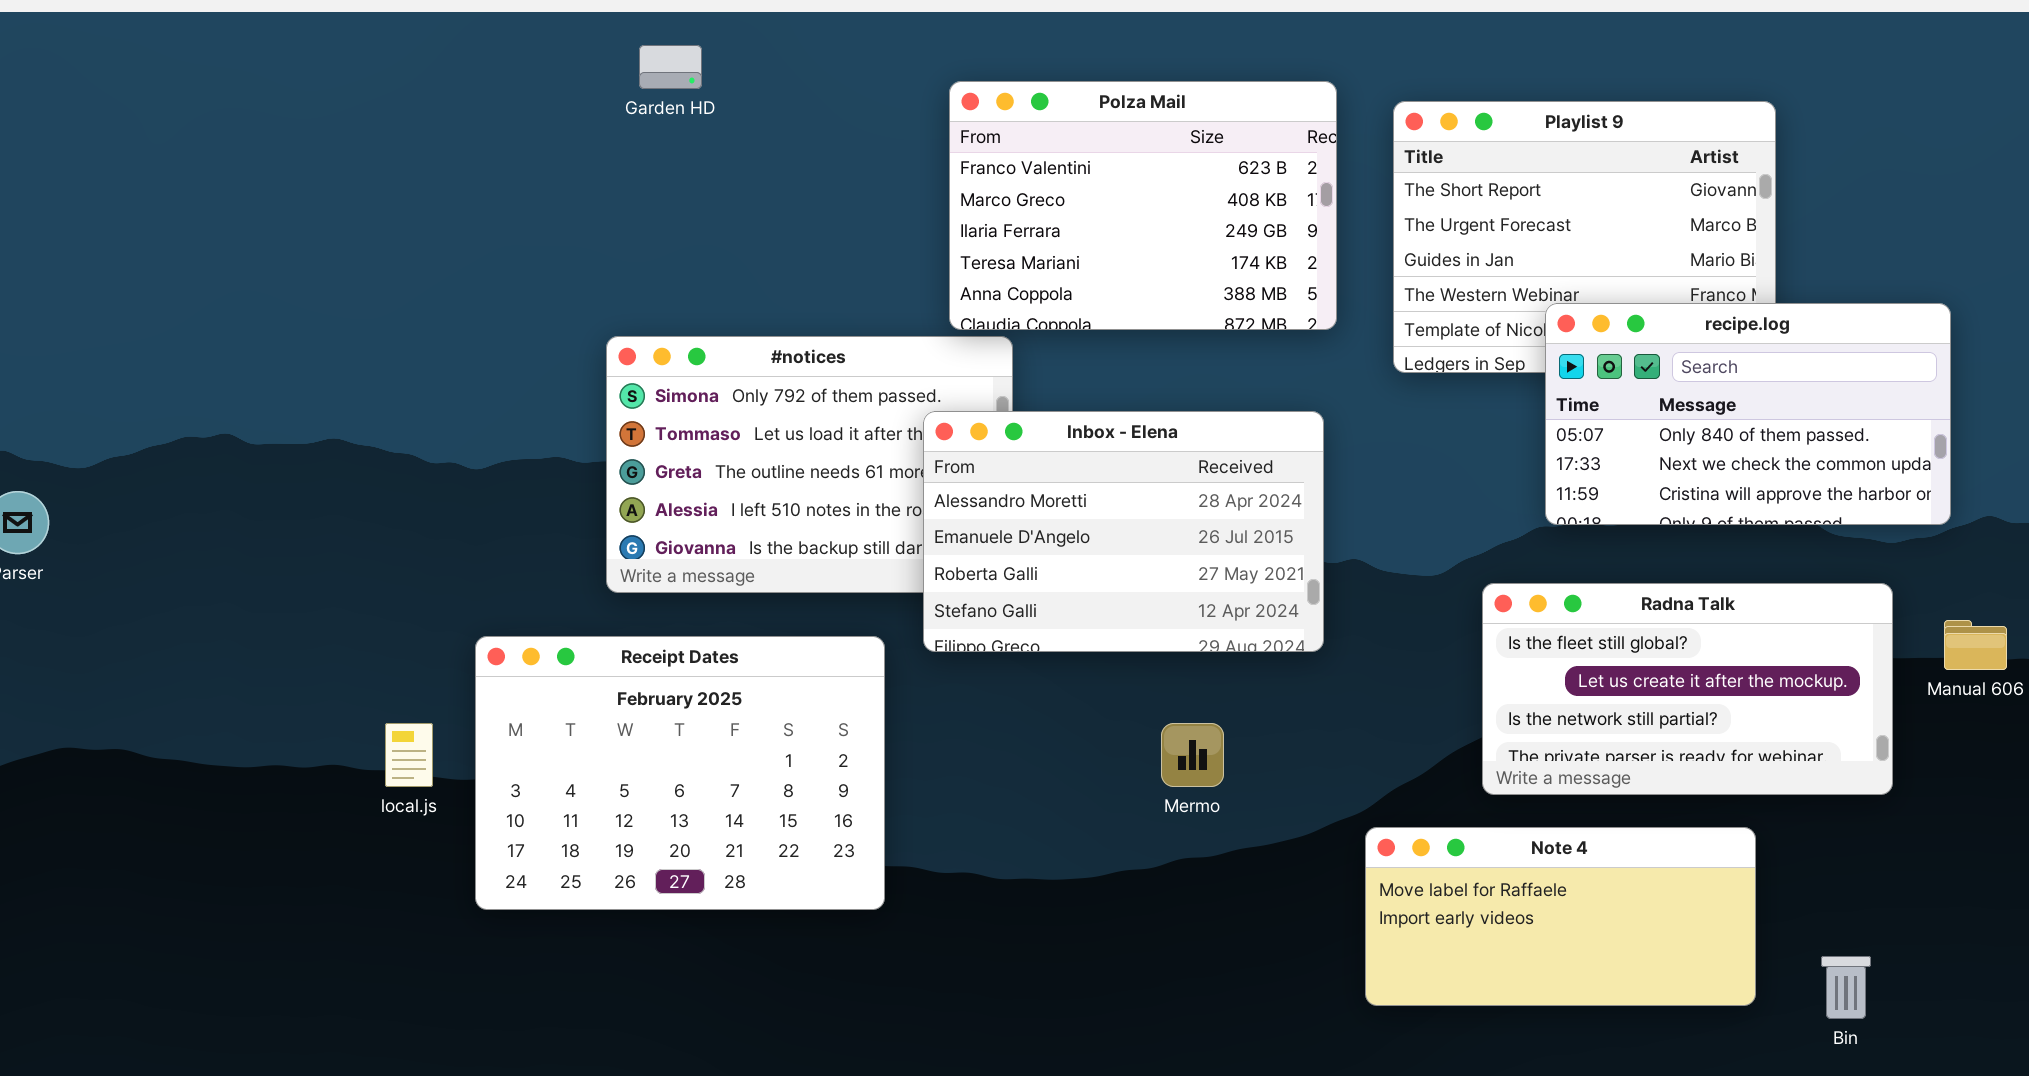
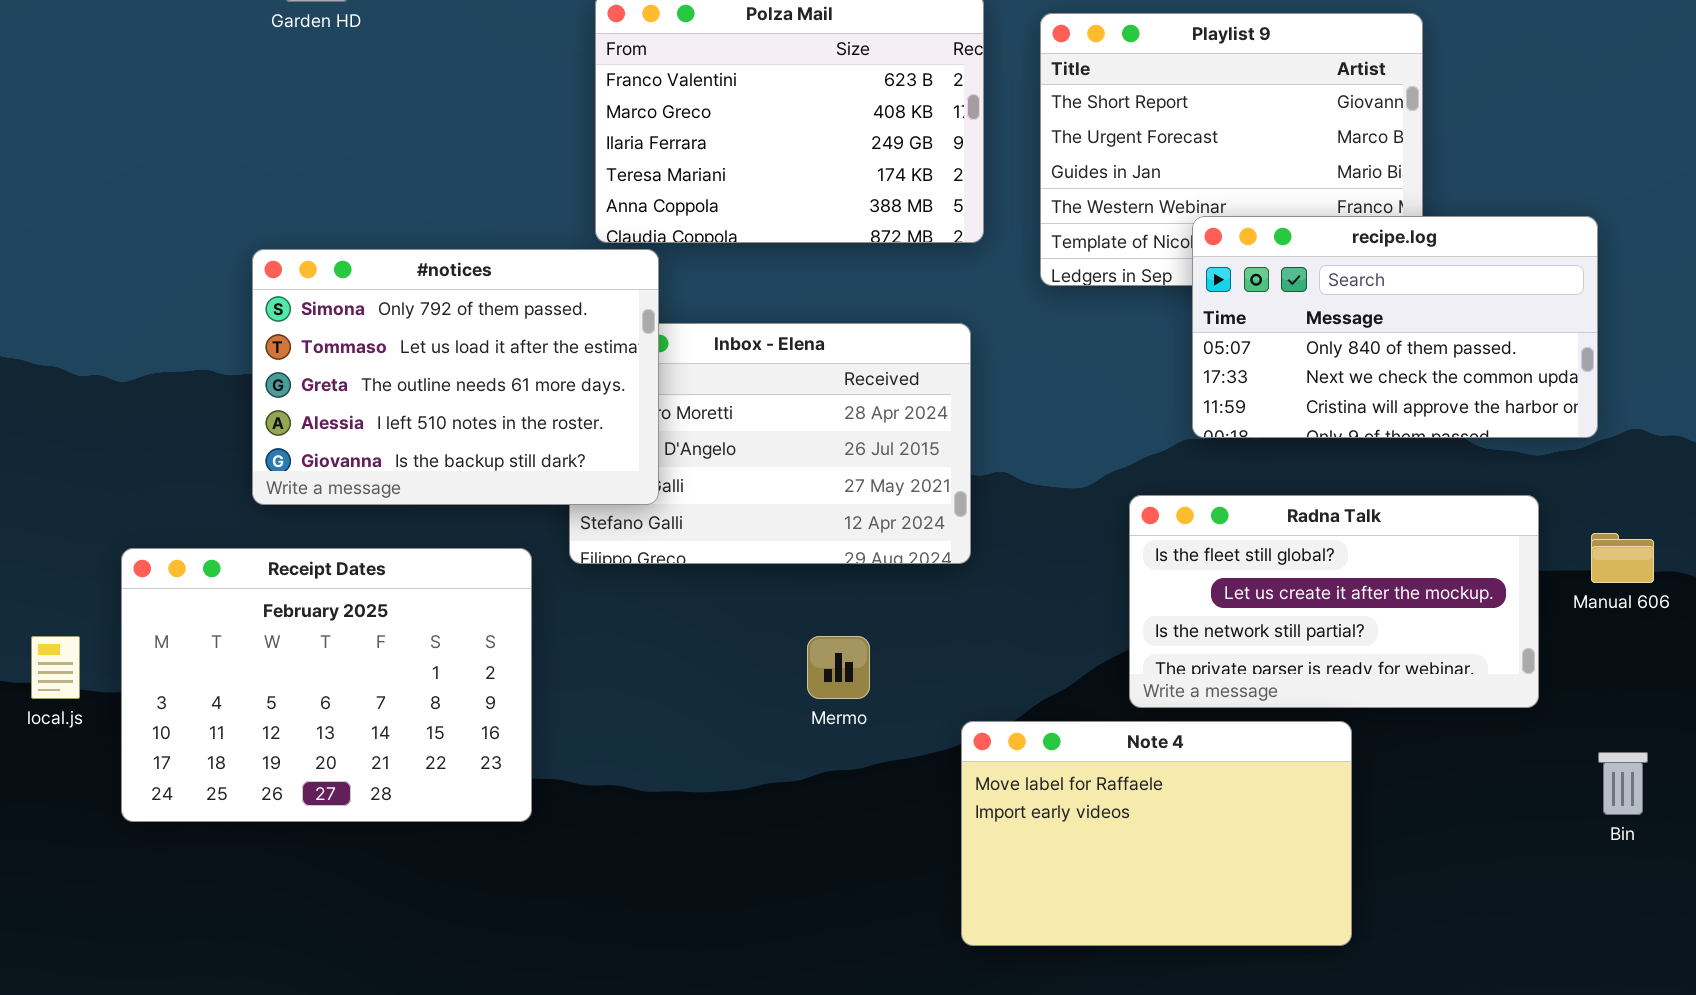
#notices: [606,336,1013,593] -> [252,249,659,505], raised
Note 4: [1365,827,1756,1006] -> [961,721,1352,946], moved, resized
Bin: [1821,956,1871,1019] -> [1598,752,1648,815], moved

